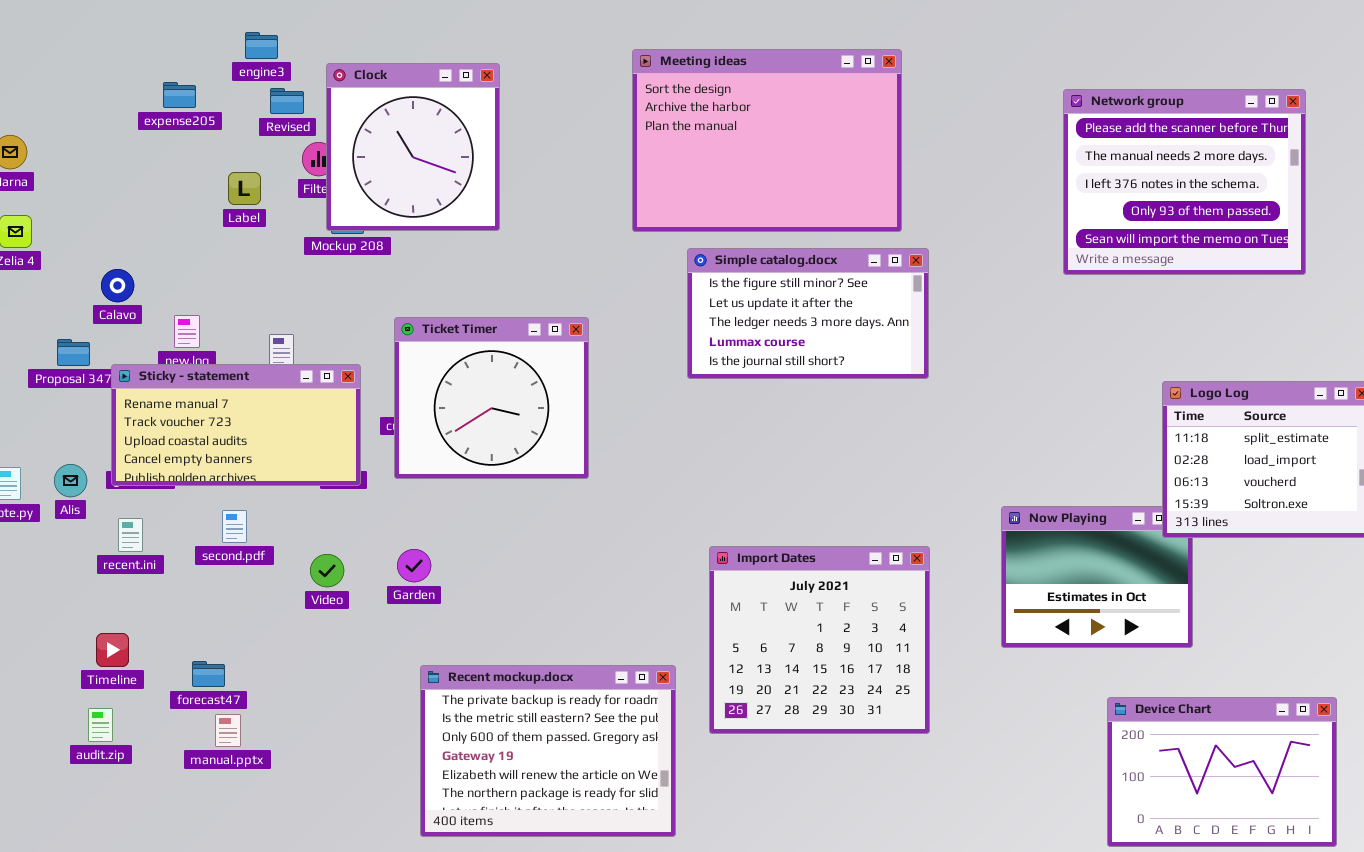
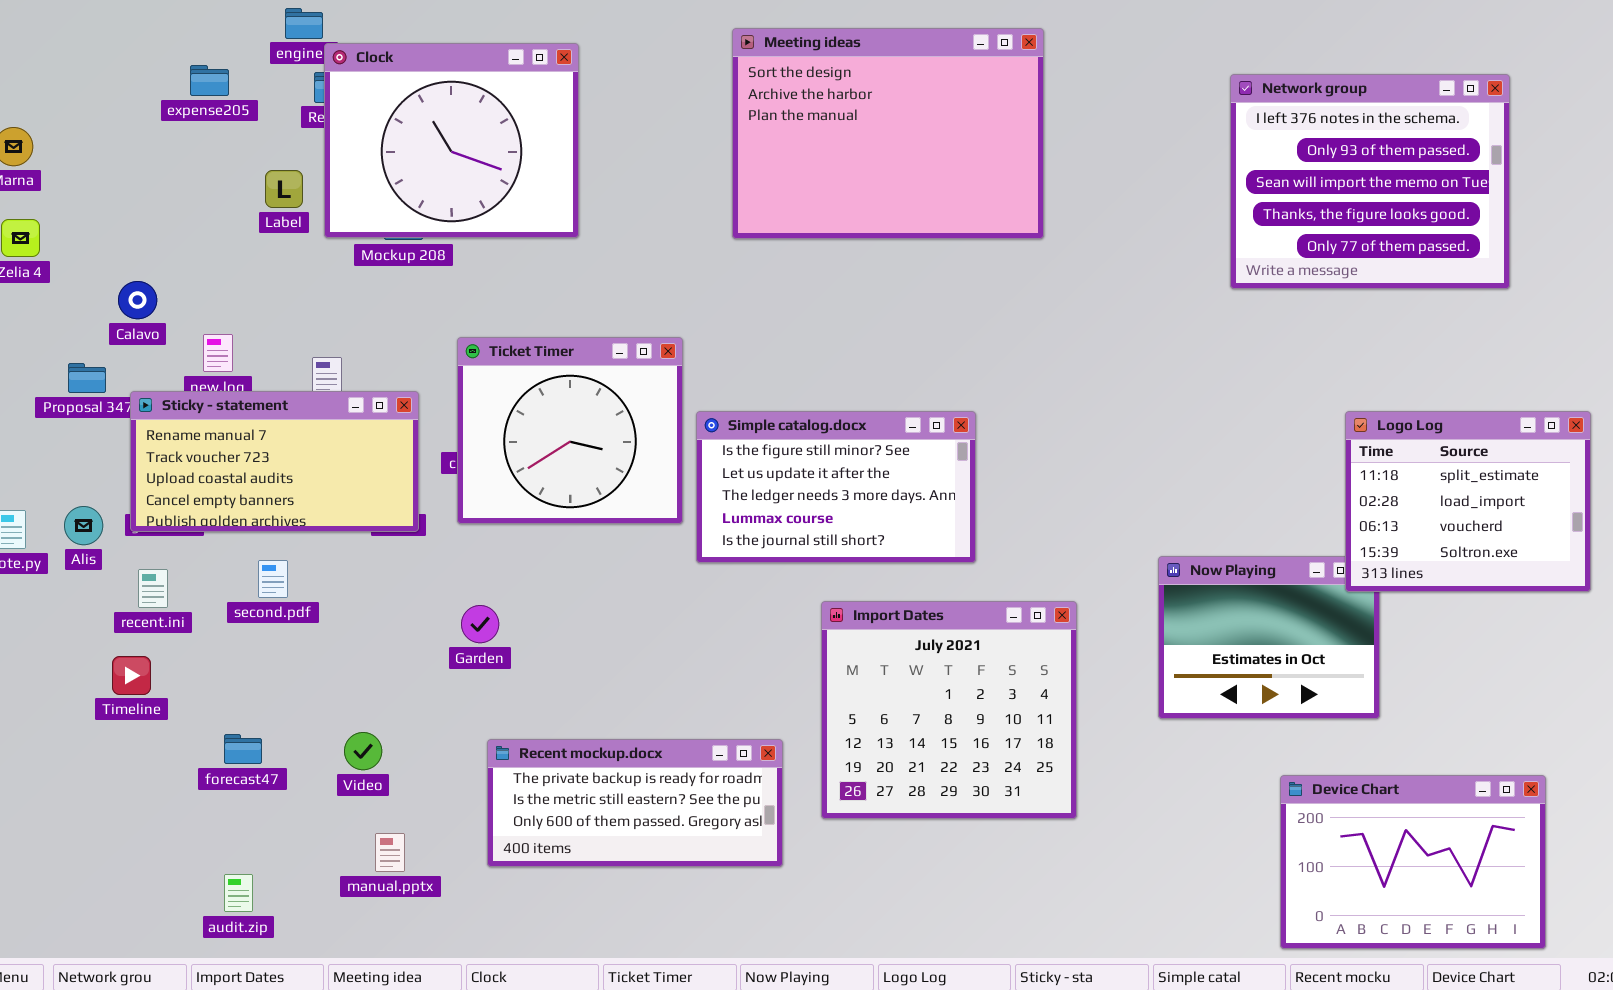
Clock: [326,63,500,231] -> [324,43,579,238], resized
Network group: [1063,89,1306,275] -> [1230,74,1510,289], scrolled down 2 rows
Simple catalog.docx: [687,248,929,379] -> [696,411,976,563], moved
Video: [310,554,344,587] -> [344,732,382,770], moved
Timeline: [96,633,129,667] -> [112,656,151,695], moved
Recent mockup.docx: [420,665,676,837] -> [487,739,783,867], resized
audit.zip: [88,708,113,742] -> [224,874,253,912], moved
manual.pptx: [215,714,241,747] -> [375,833,405,872], moved

